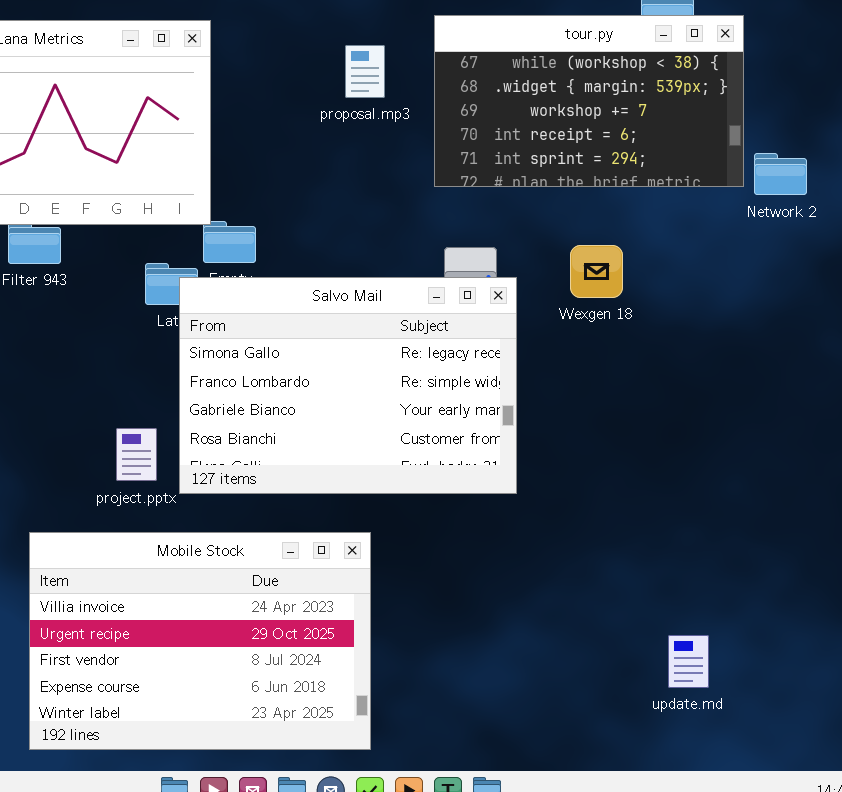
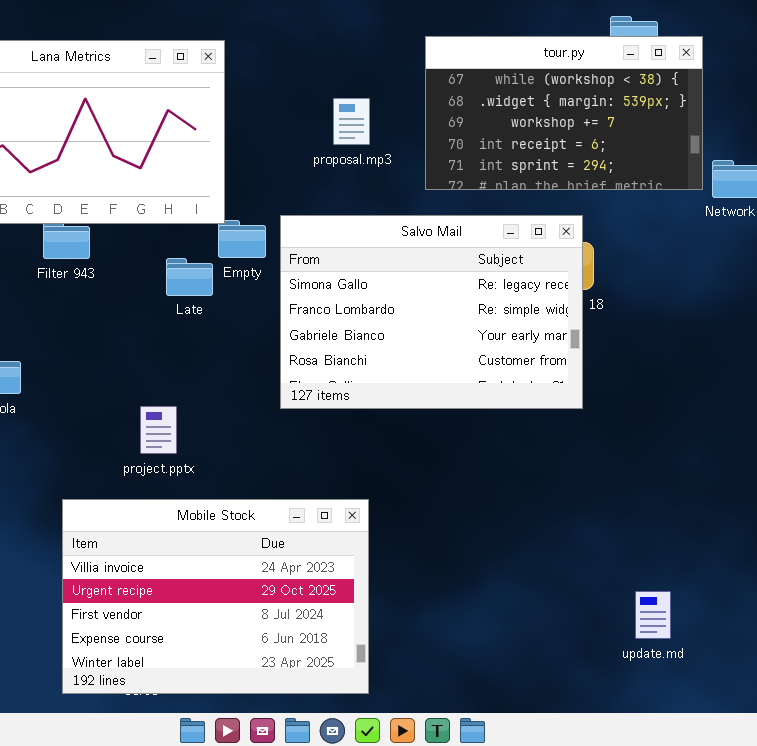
proposal.mp3: [345,45,385,98] -> [333,98,370,145], moved
Salvo Mail: [179,277,517,494] -> [280,215,583,409], moved

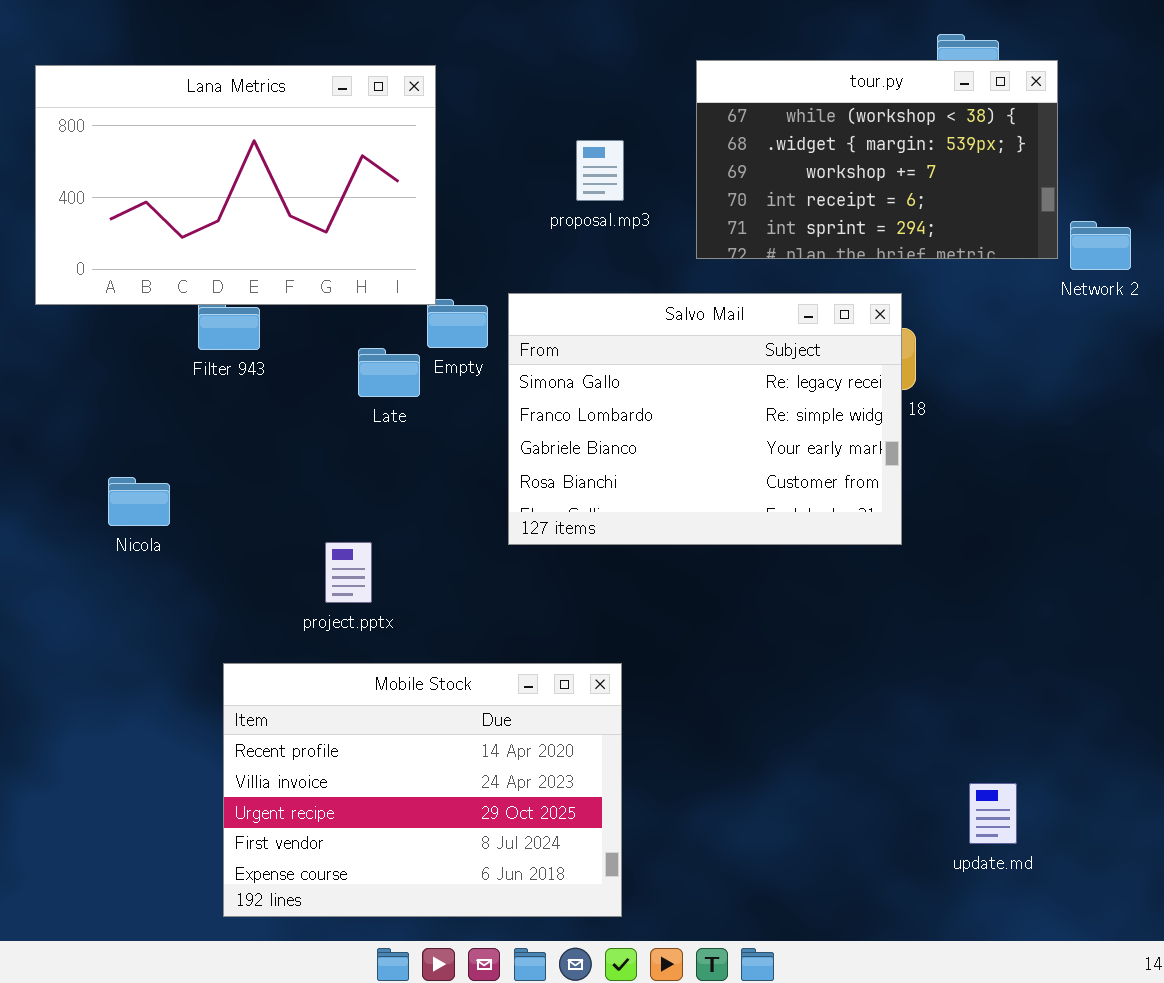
Mobile Stock: [62,499,369,694] -> [223,663,622,917], scrolled up 1 row

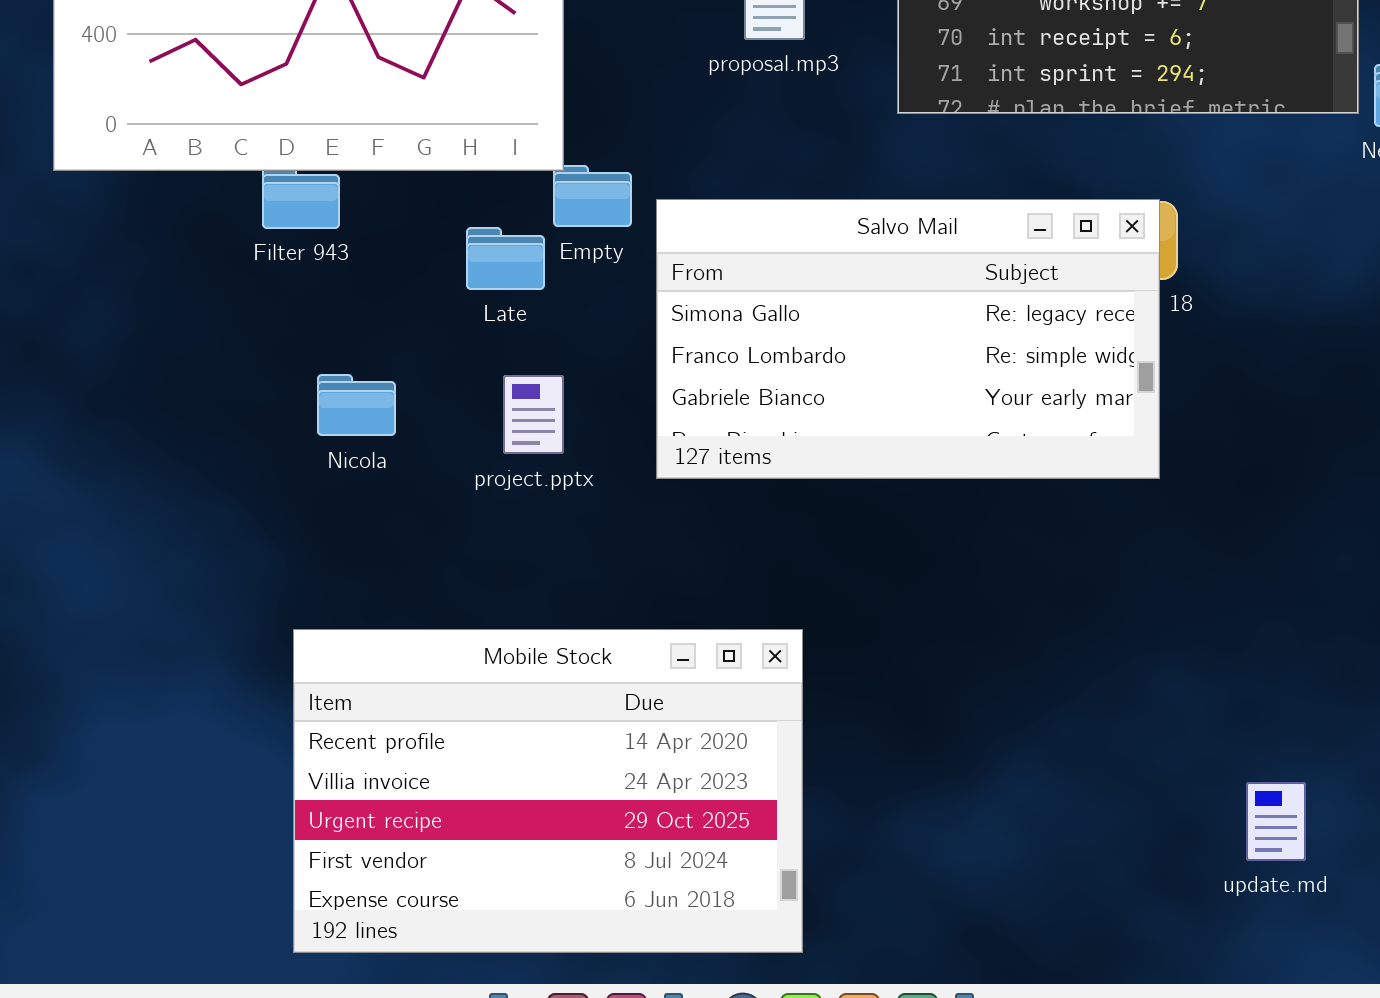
Salvo Mail: [508,293,902,545] -> [656,199,1160,479], resized
Nicola: [108,477,170,526] -> [317,374,396,436], moved
project.pptx: [325,542,372,603] -> [503,375,564,454], moved

